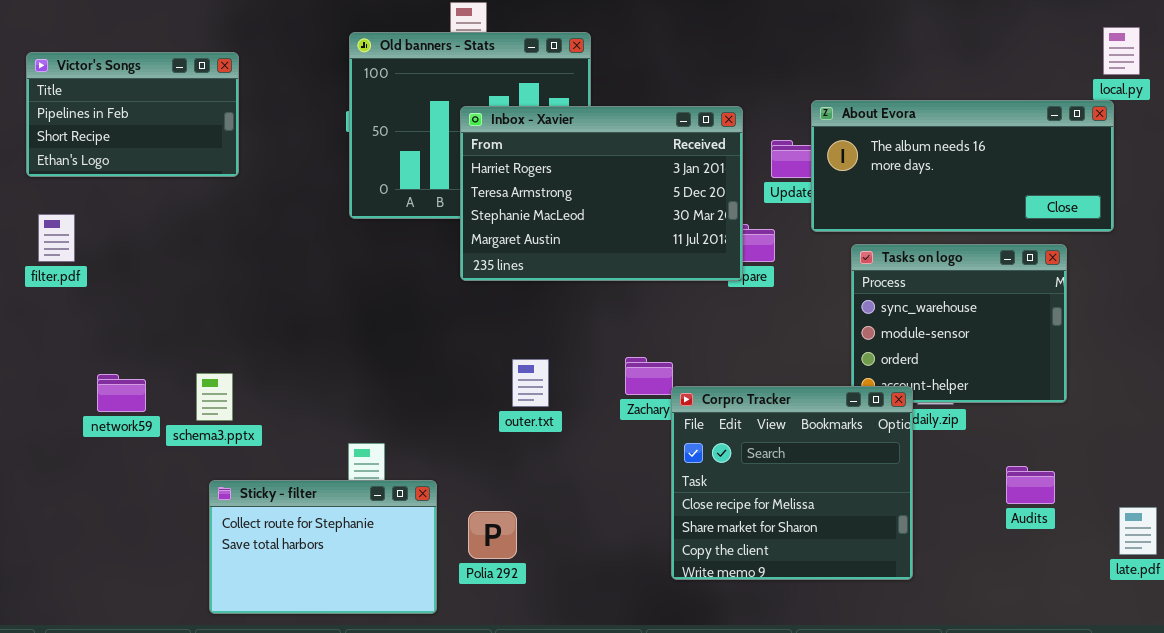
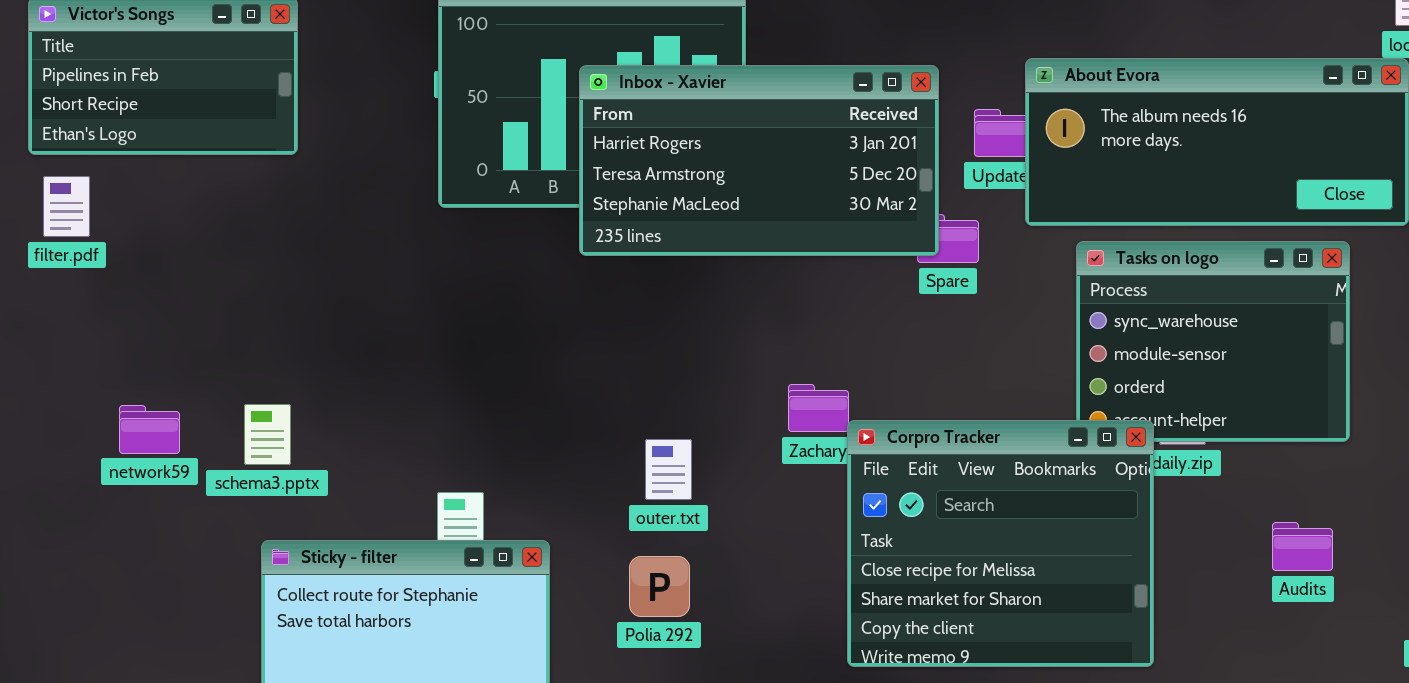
Inbox - Xavier: [460,106,743,281] -> [579,65,939,256], resized
filter.pdf: [38,214,75,262] -> [43,176,90,237], moved
outer.txt: [512,359,549,407] -> [645,439,692,500], moved
Polia 292: [468,511,517,559] -> [629,556,690,617], moved

